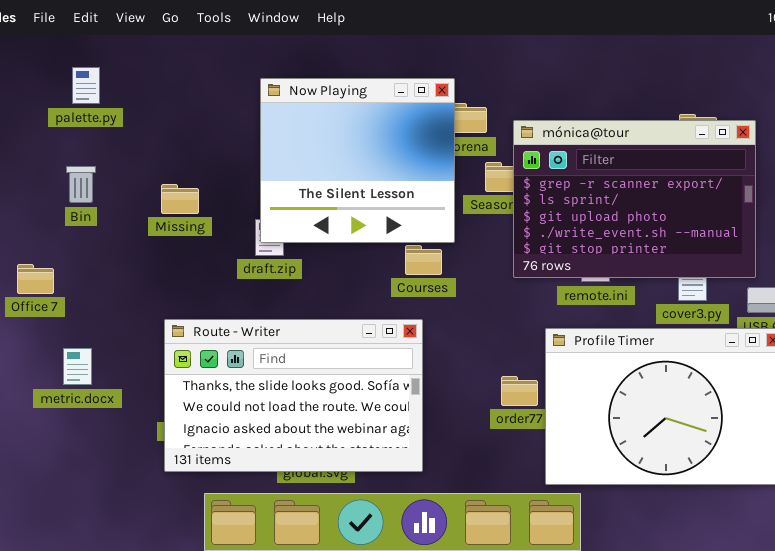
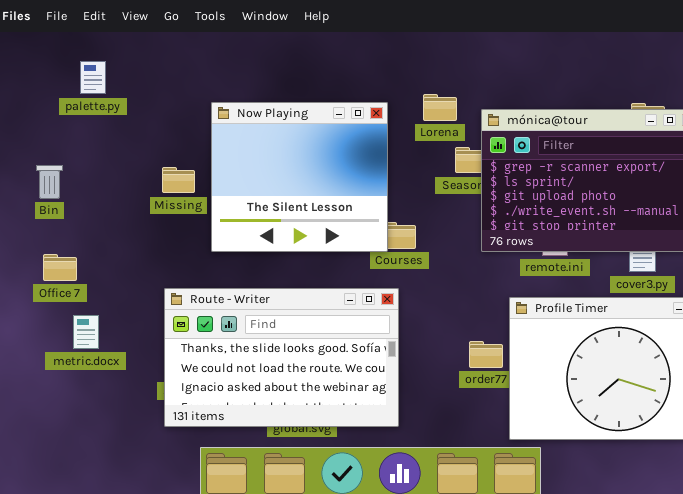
Now Playing: [260,78,455,243] -> [211,102,388,252], moved
Bin: [66,166,96,203] -> [36,165,63,199], moved
Office 7: [17,264,54,294] -> [43,254,77,281], moved

